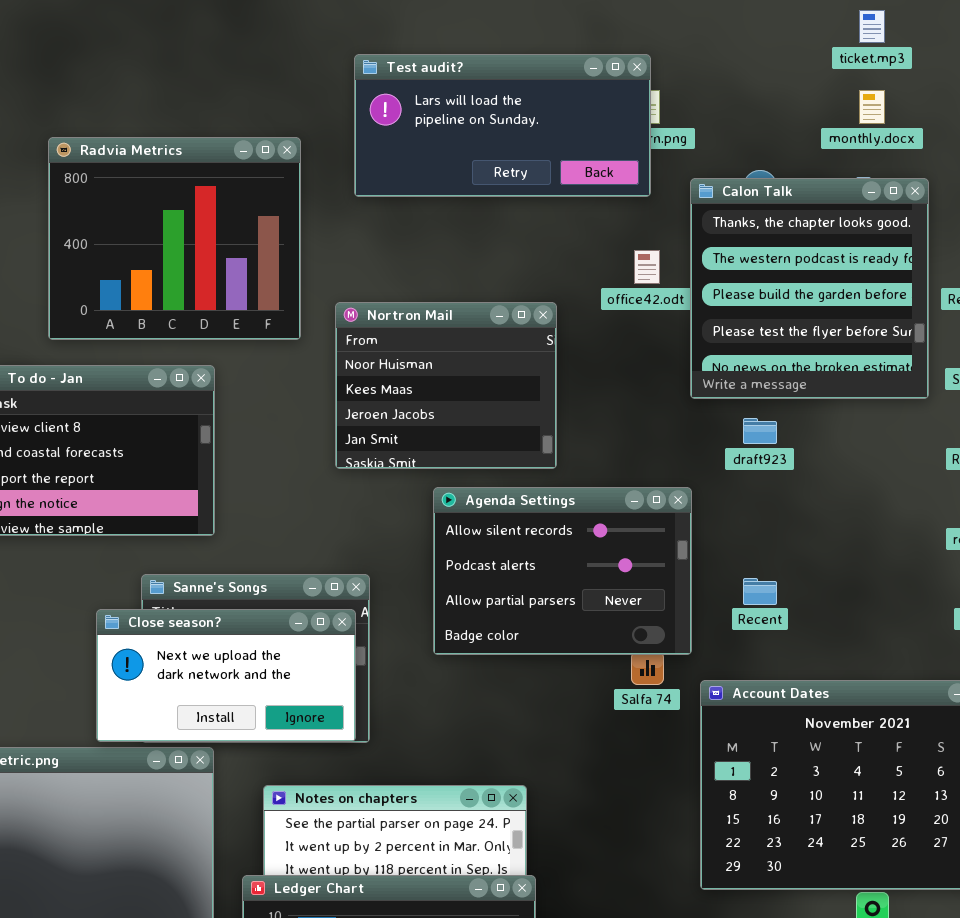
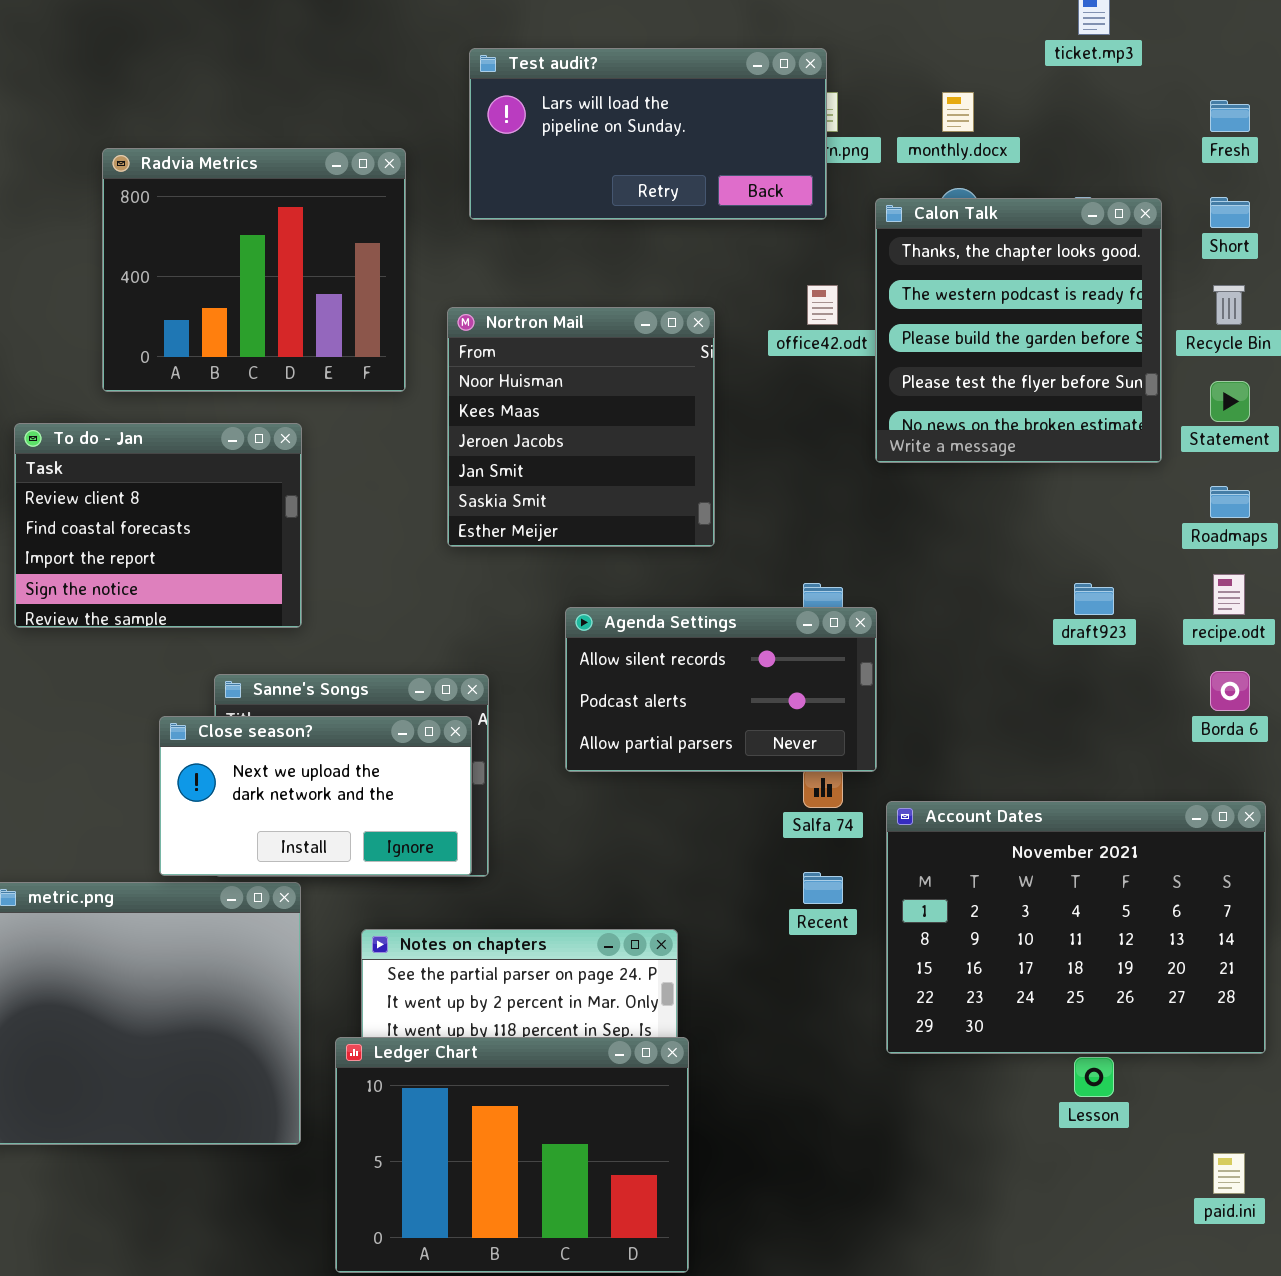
monthly.docx: [859,90,885,124] -> [942,92,974,132], moved
Nortron Mail: [335,302,557,469] -> [447,307,715,547], resized
draft923: [743,418,777,444] -> [1074,583,1114,615], moved
Agenda Settings: [433,487,692,655] -> [565,607,877,772], resized
Recent: [743,578,777,605] -> [803,872,843,904], moved

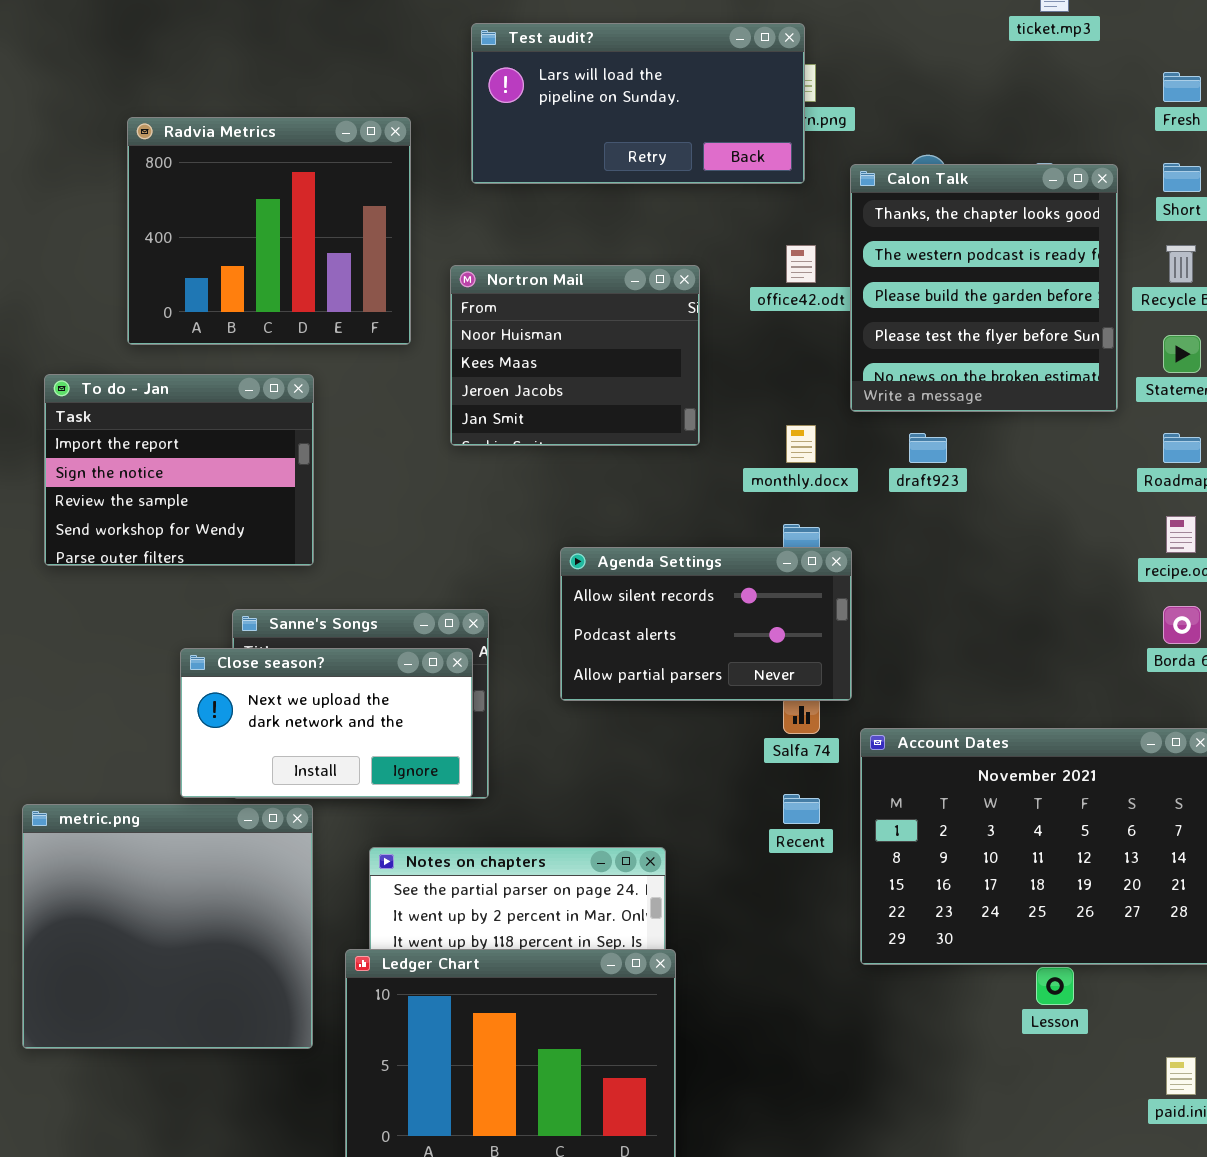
monthly.docx: [942,92,974,132] -> [786,425,816,463], moved
Nortron Mail: [447,307,715,547] -> [450,265,700,446], resized
To do - Jan: [14,423,302,628] -> [44,374,314,566], scrolled down 2 rows
draft923: [1074,583,1114,615] -> [909,433,947,463], moved

